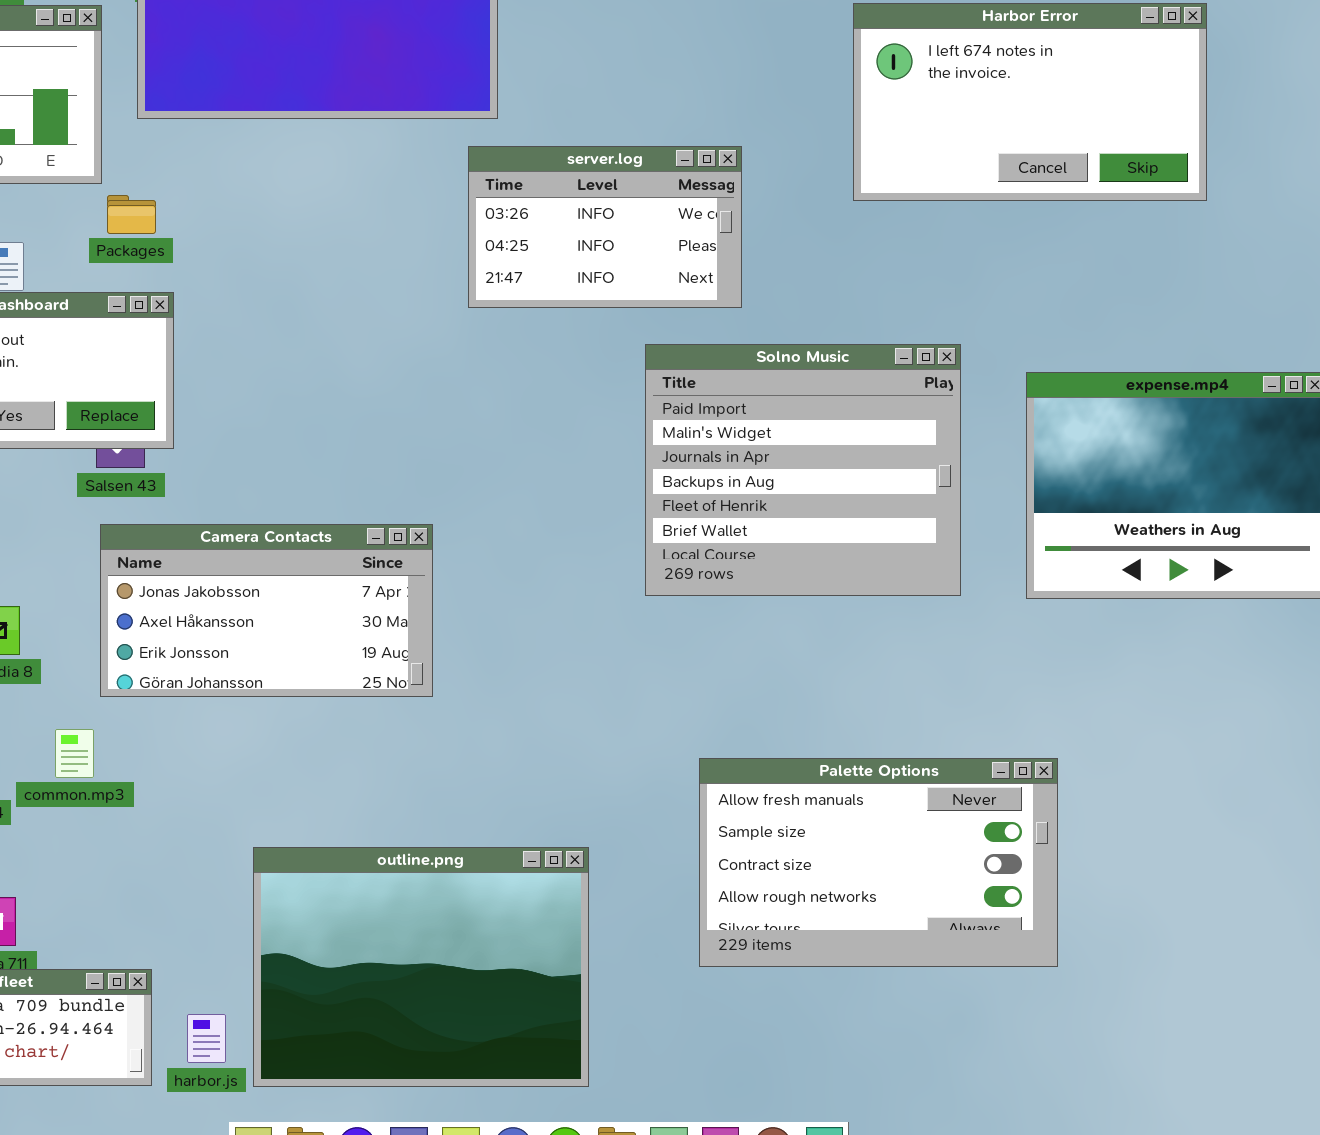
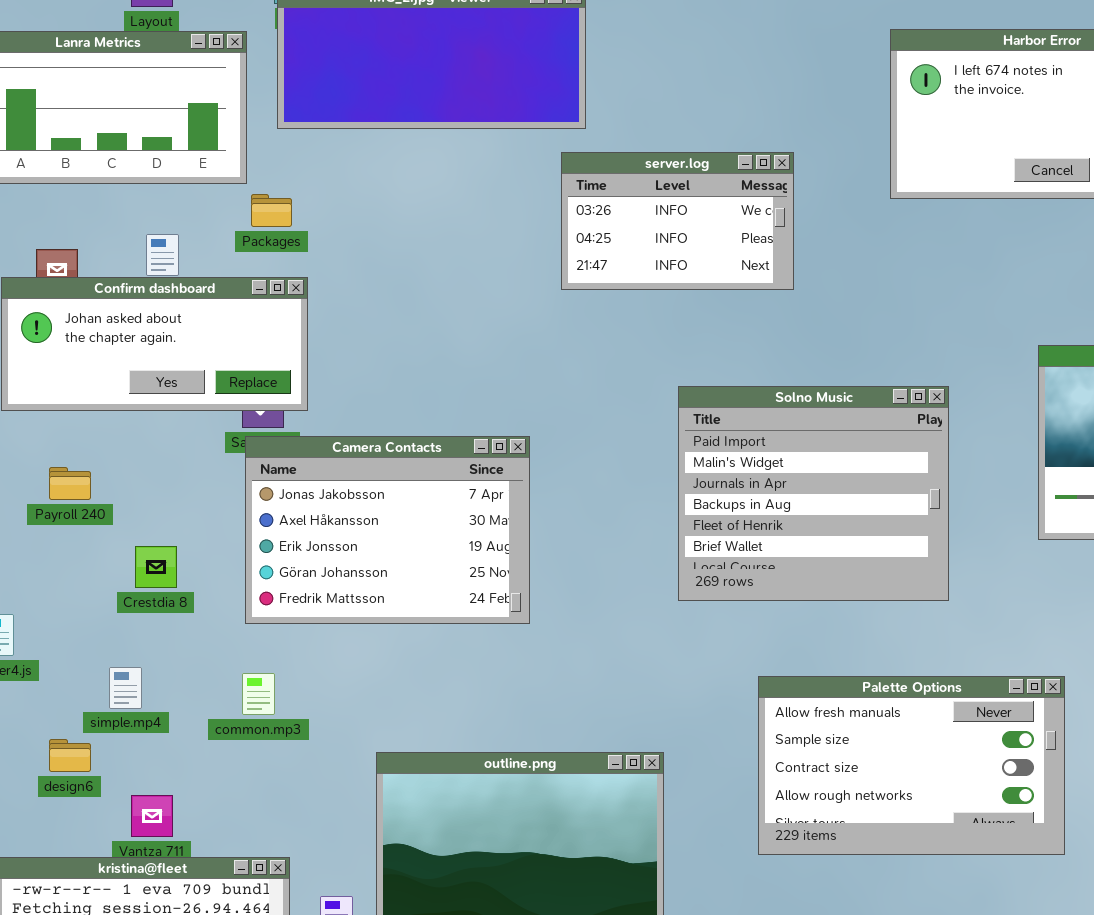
Solno Music: [645,344,961,596] -> [678,386,949,601], moved
Camera Contacts: [100,524,433,697] -> [245,436,530,624], resized
common.mp3: [55,729,94,778] -> [242,673,275,715], moved

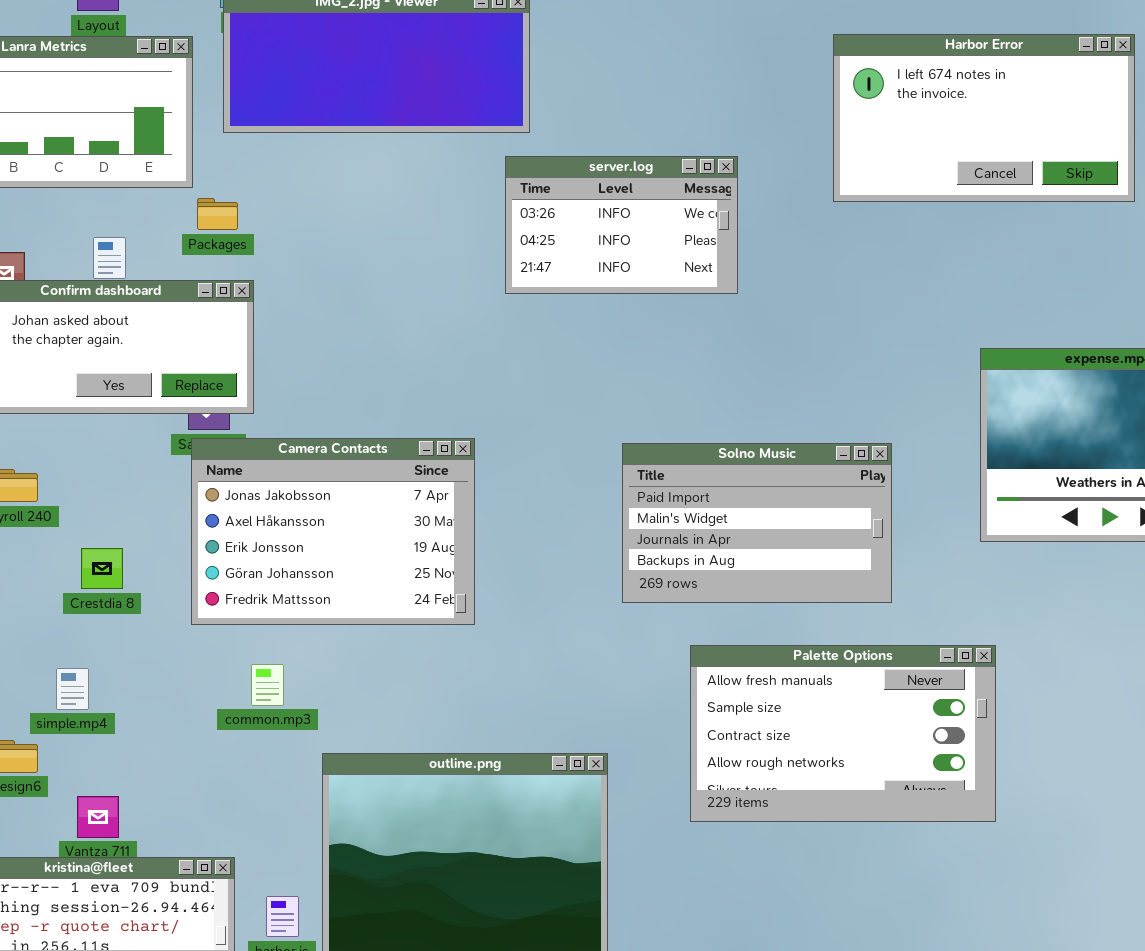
Solno Music: [678,386,949,601] -> [622,443,892,603], resized
common.mp3: [242,673,275,715] -> [251,664,284,706], moved
Palette Options: [758,676,1065,855] -> [690,645,996,822], moved

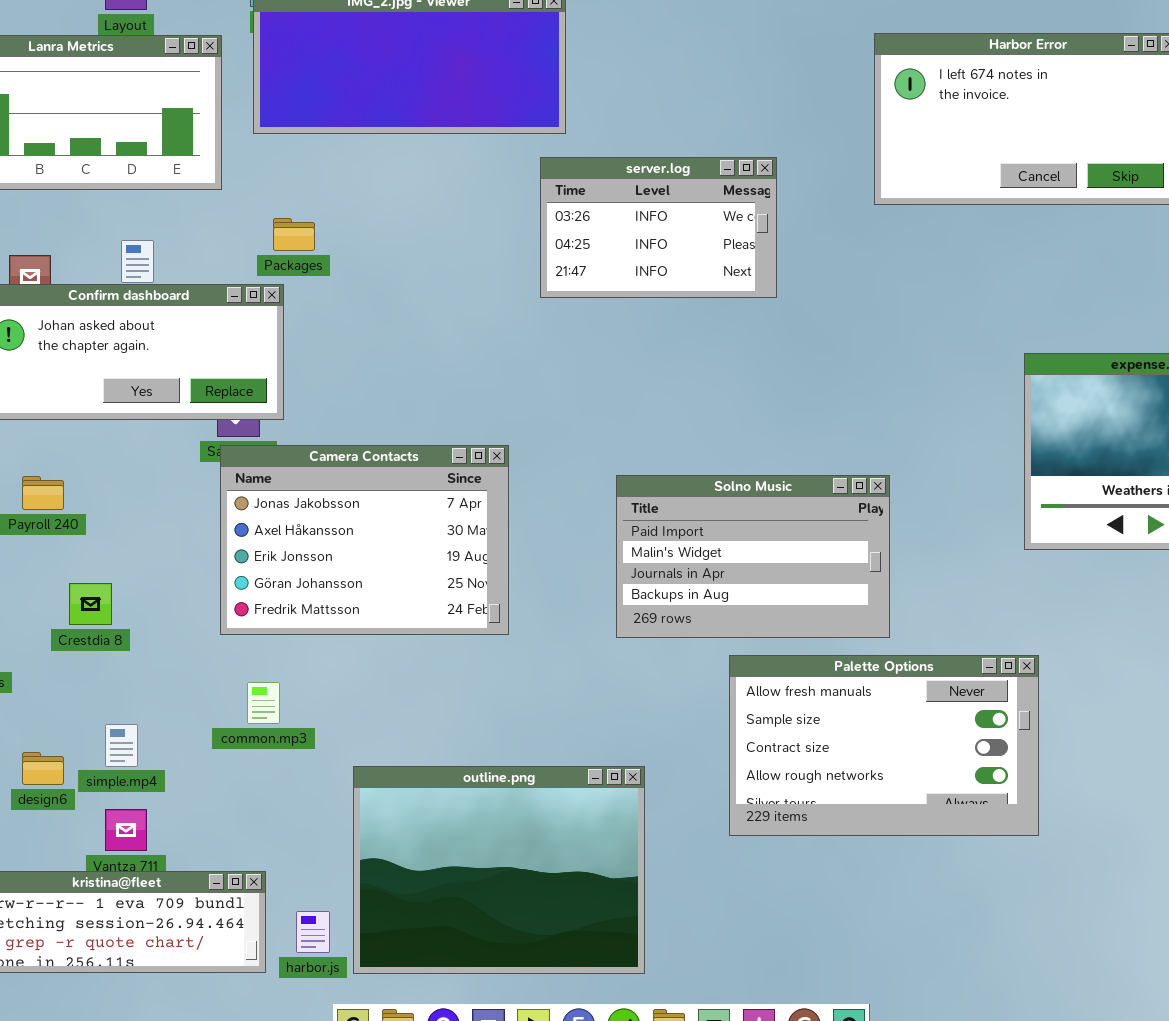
Packages: [197,198,238,230] -> [273,218,315,251], moved
Solno Music: [622,443,892,603] -> [616,475,890,638], moved
Crestdia 8: [81,548,123,589] -> [69,583,112,625], moved
common.mp3: [251,664,284,706] -> [247,682,280,724], moved
simple.mp4: [56,668,89,710] -> [105,724,138,767], moved

